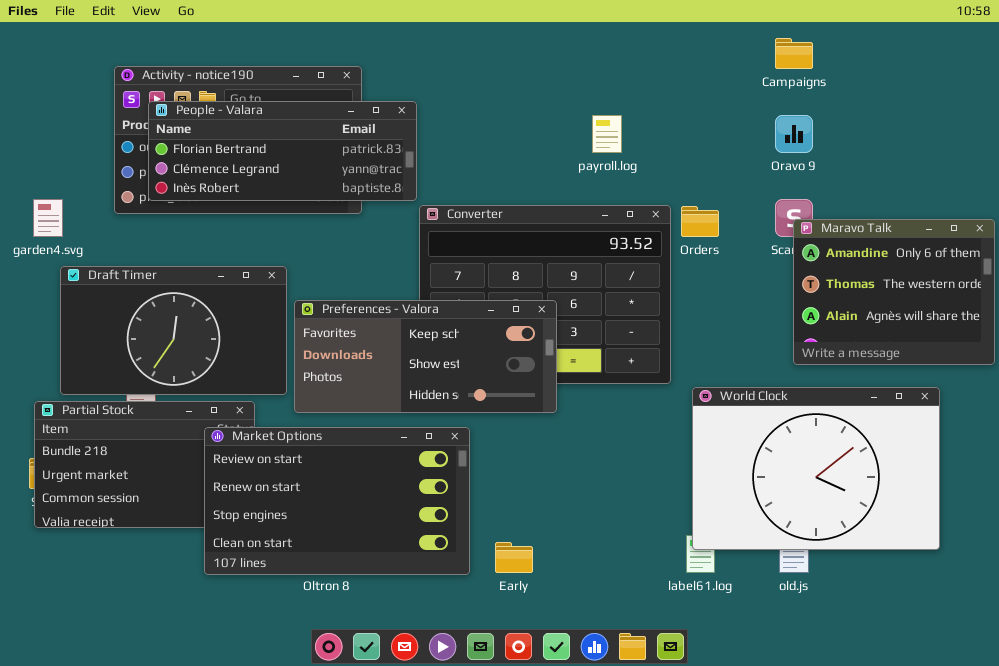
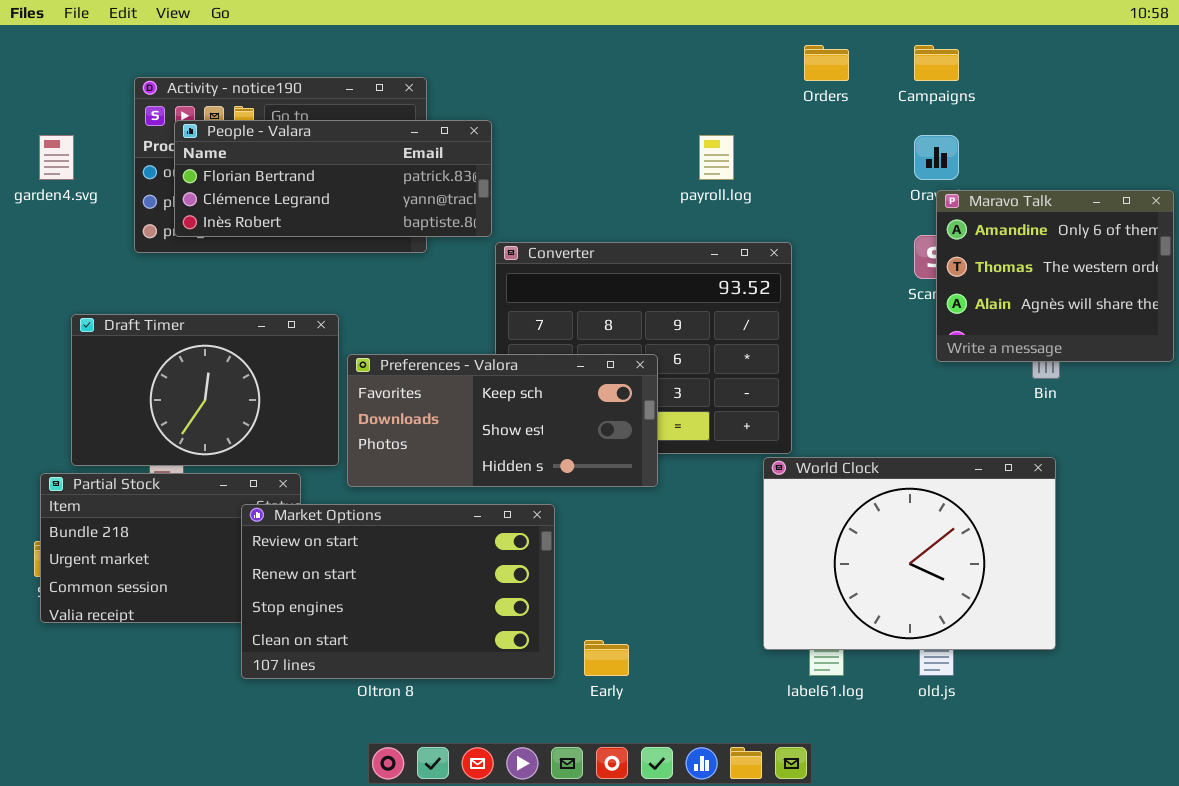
garden4.svg: [33,199,63,237] -> [39,135,74,180], moved
Orders: [681,206,719,237] -> [804,45,849,81], moved
Maravo Talk: [793,219,995,365] -> [936,190,1174,362], moved
World Clock: [692,387,940,550] -> [763,457,1056,650], moved

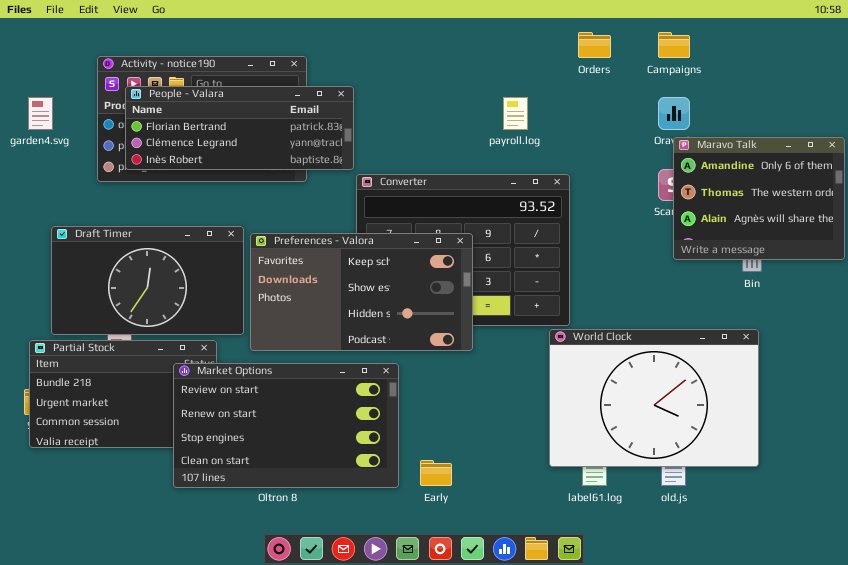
Preferences - Valora: [347,354,658,487] -> [250,233,473,351], resized

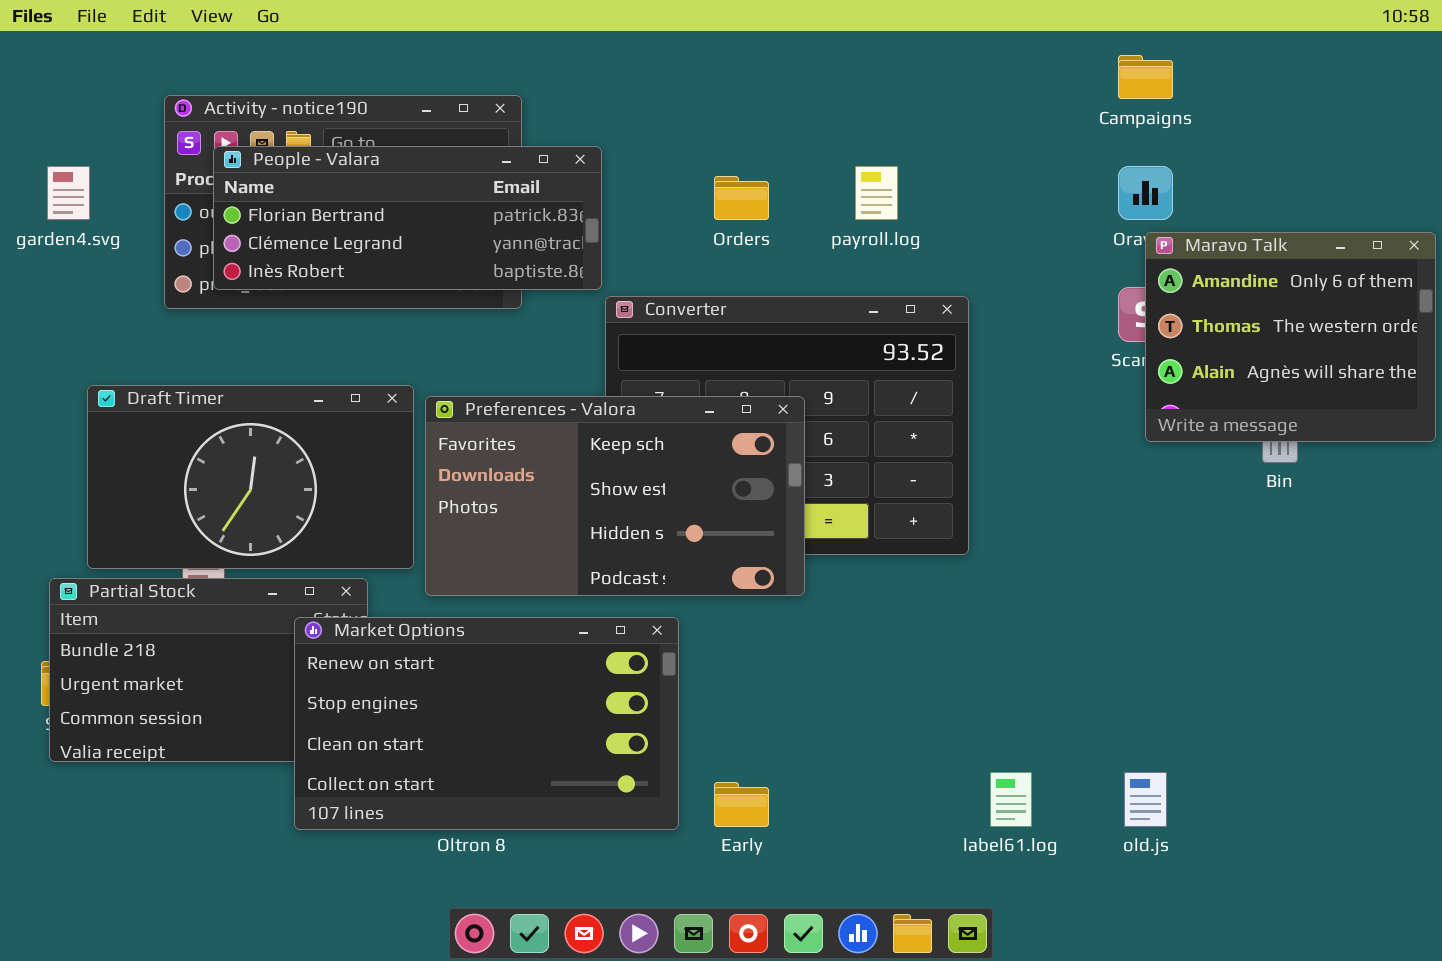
Orders: [578,32,611,58] -> [714,176,769,220], moved
World Clock: [549,329,759,467] -> none, closed
Market Options: [173,363,399,488] -> [294,617,679,830], scrolled down 1 row

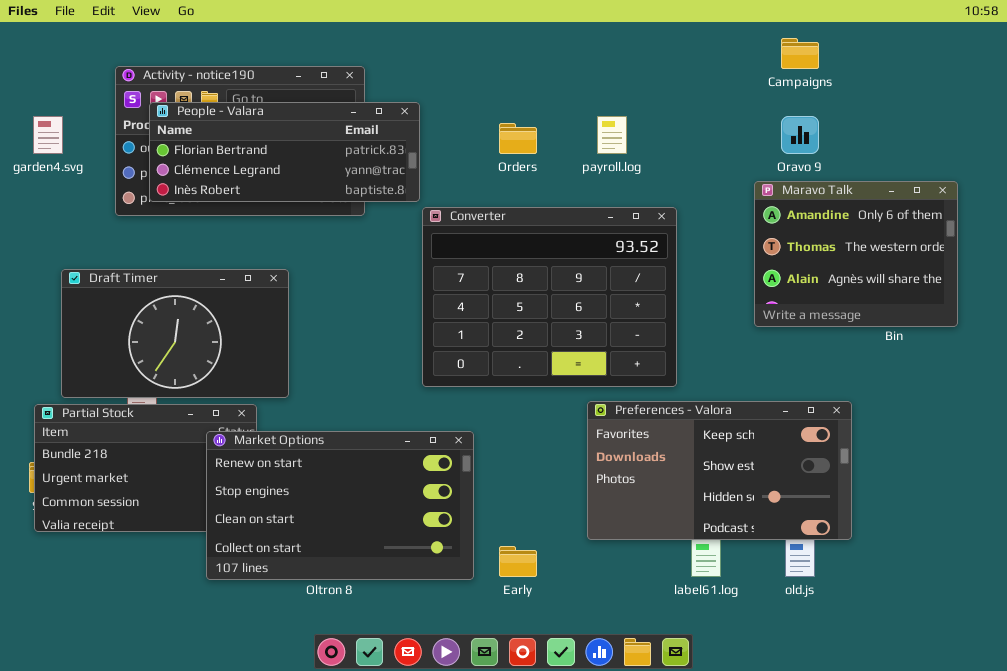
Maravo Talk: [1145,232,1436,442] -> [754,181,958,327], moved
Preferences - Valora: [425,396,805,596] -> [587,401,852,540], moved

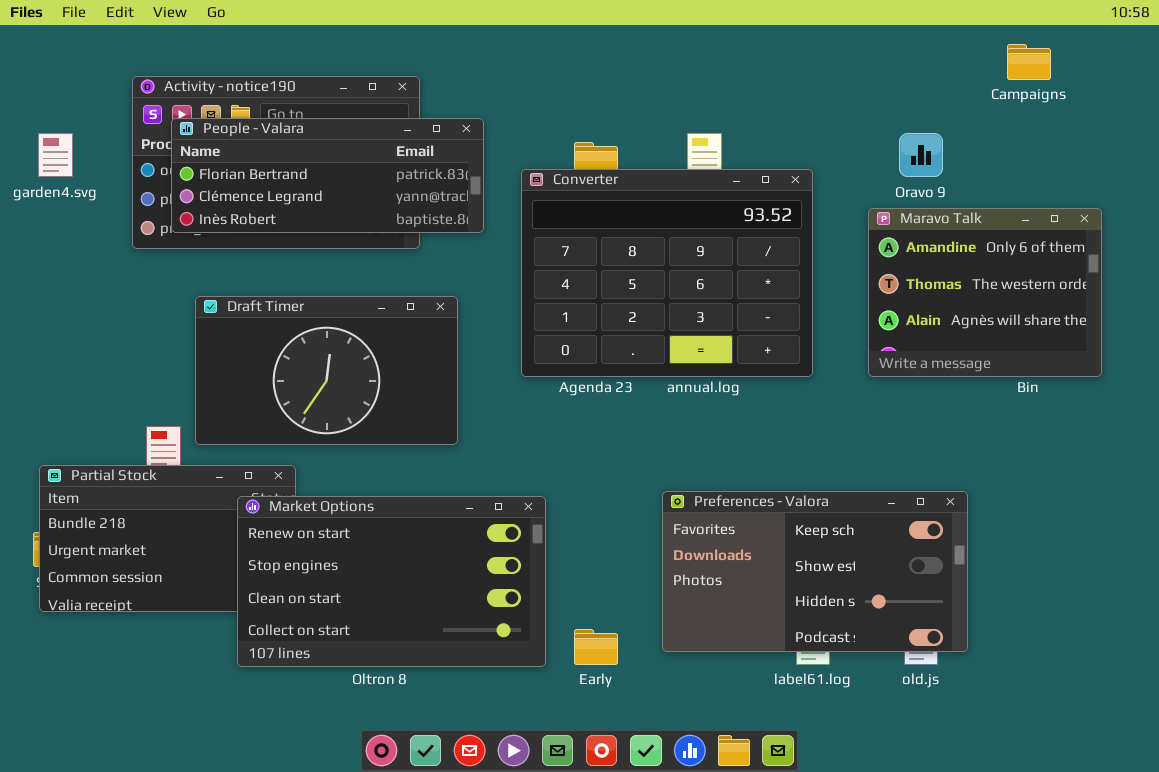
Campaigns: [781,38,819,69] -> [1007,44,1051,80], moved
Converter: [422,207,677,387] -> [521,169,813,377], moved
Draft Timer: [61,269,289,398] -> [195,296,458,445], moved
Preferences - Valora: [587,401,852,540] -> [662,491,968,652], moved

